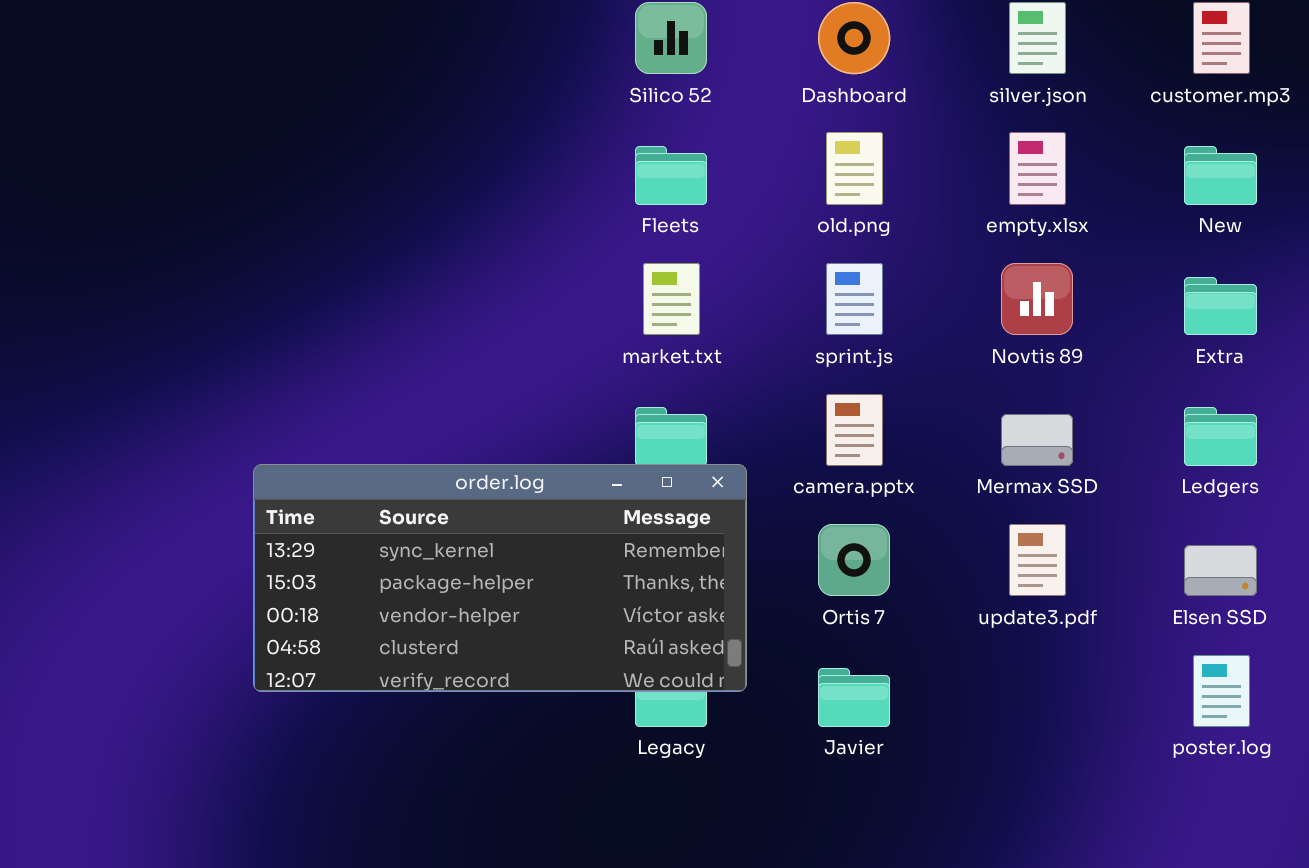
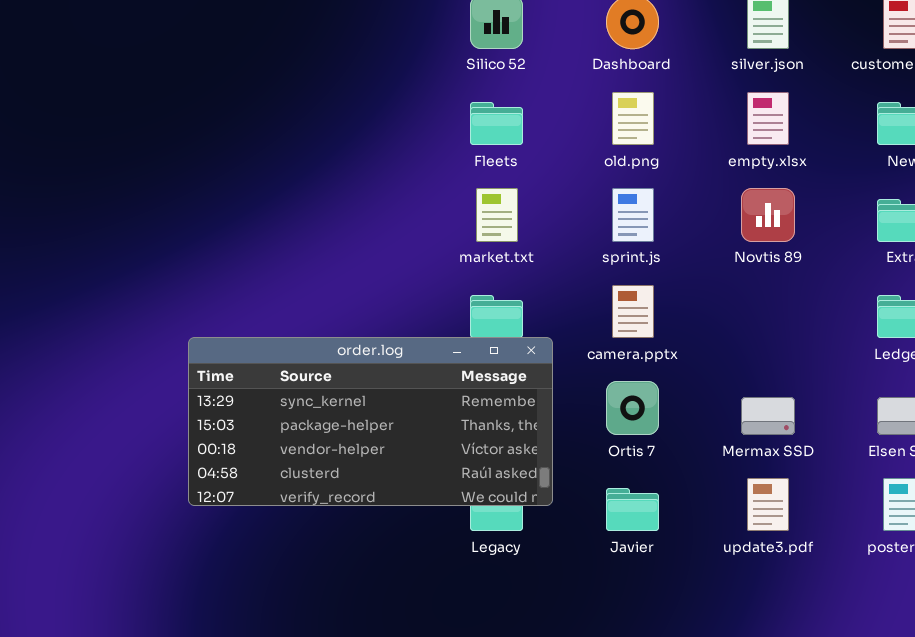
Mermax SSD: [1001,414,1073,466] -> [741,397,795,435], moved
update3.pdf: [1009,524,1066,596] -> [747,478,789,531], moved

